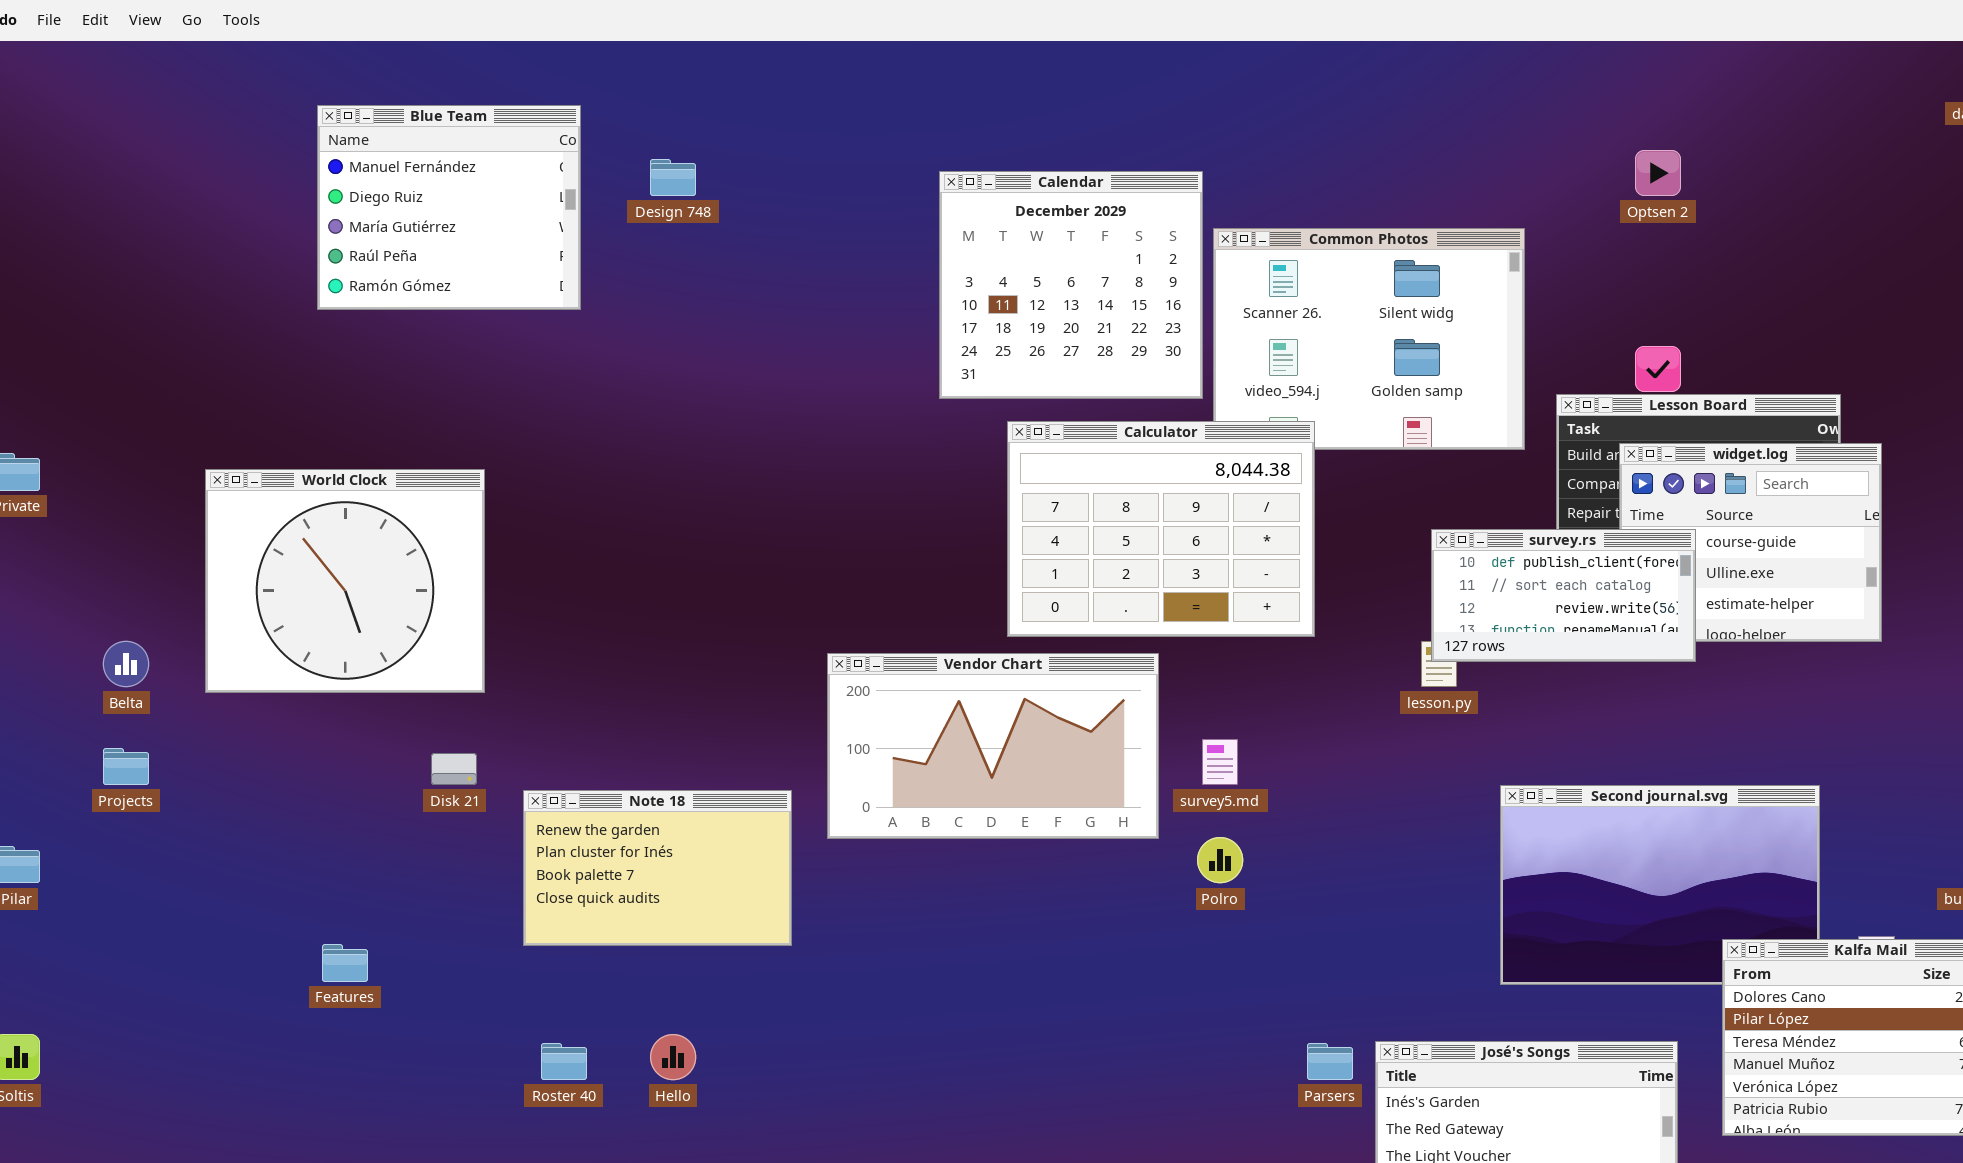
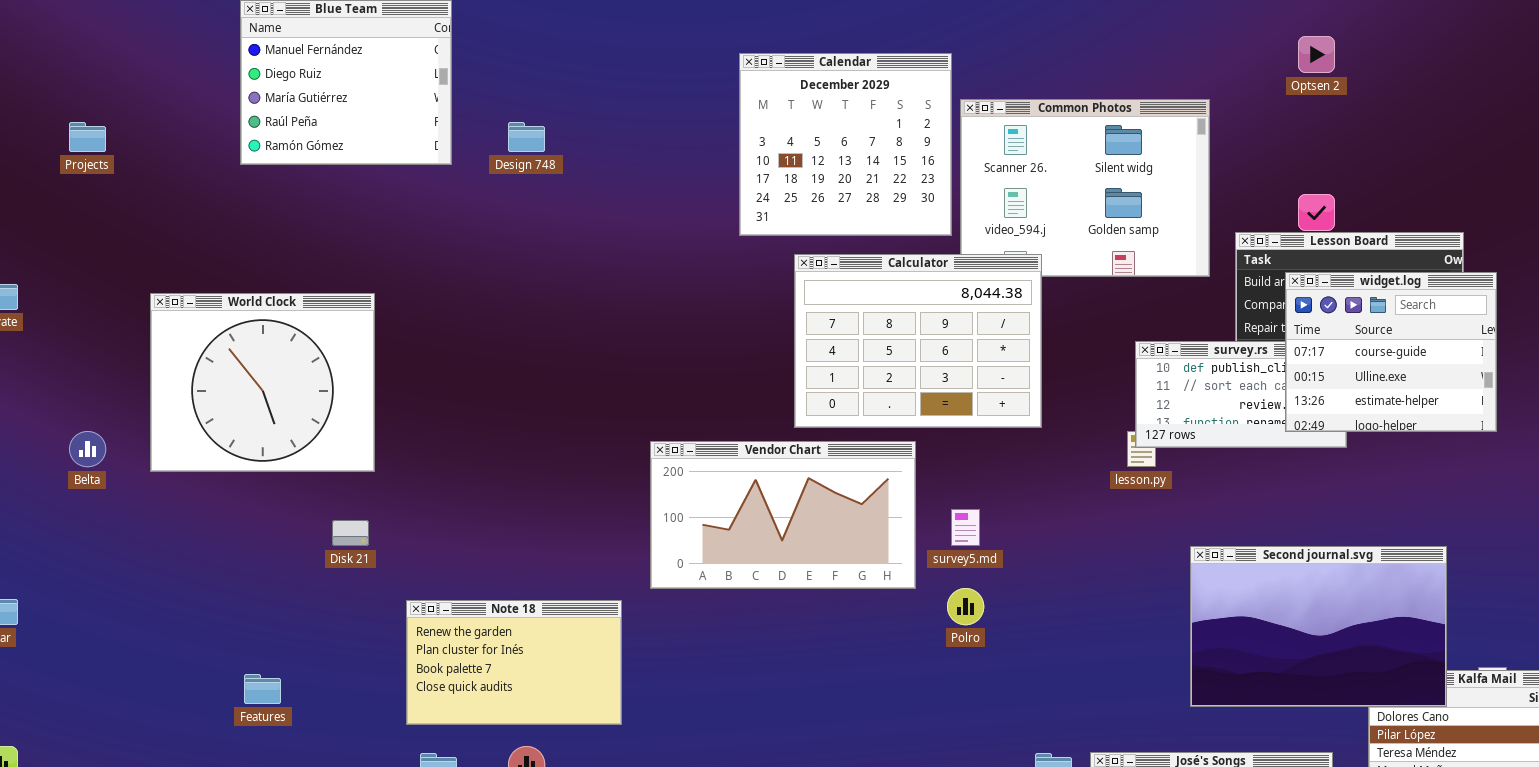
Design 748: [650,159,696,196] -> [508,122,545,152], moved
widget.log: [1619,443,1882,642] -> [1285,272,1497,432], raised
Projects: [103,748,149,785] -> [69,122,106,152], moved
Second journal.svg: [1500,785,1820,985] -> [1190,546,1447,707], raised
Note 18: [523,790,792,946] -> [406,600,622,725], moved

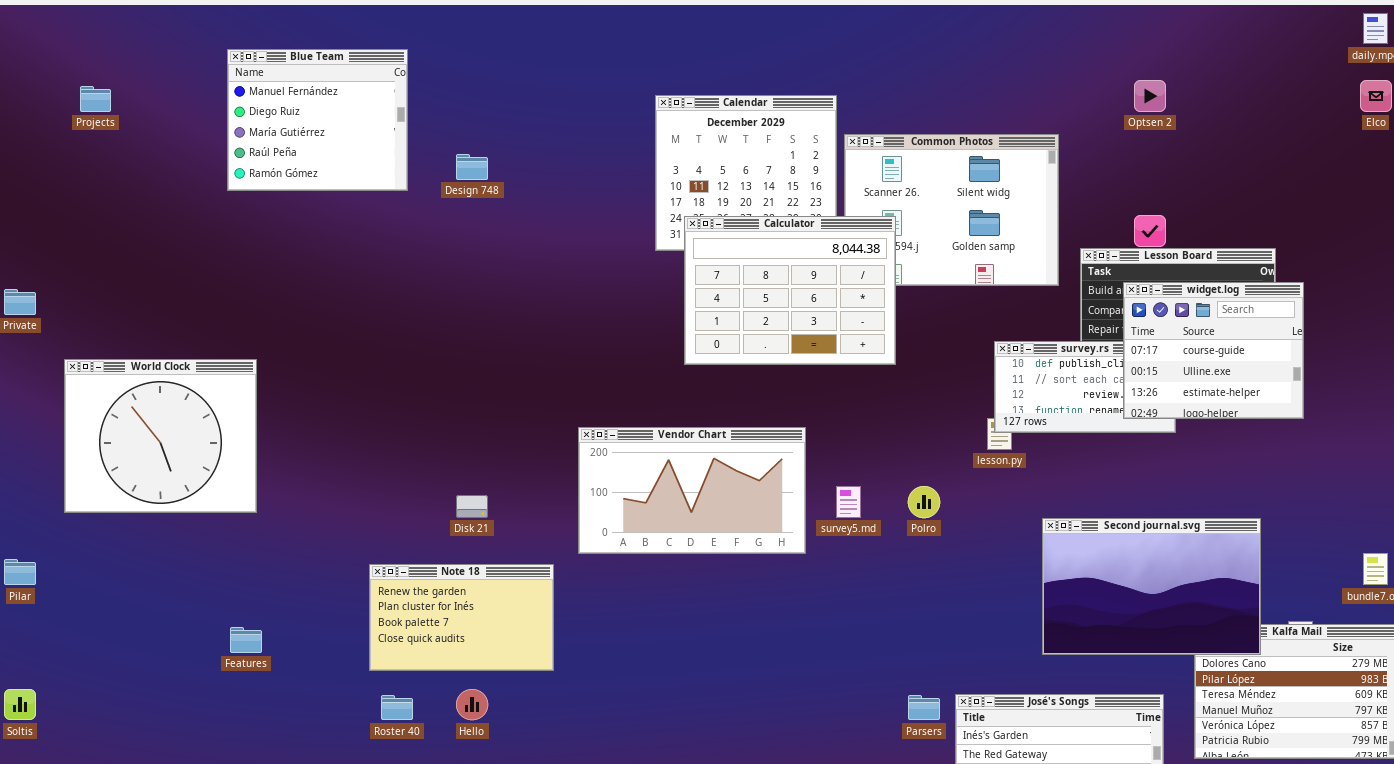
Projects: [69,122,106,152] -> [80,86,111,112], moved
Calculator: [794,254,1042,428] -> [684,216,896,365], moved
World Clock: [150,293,375,472] -> [64,359,257,513], moved
Disk 21: [332,520,369,546] -> [456,495,488,518], moved
Polro: [947,588,984,625] -> [908,486,940,518], moved

